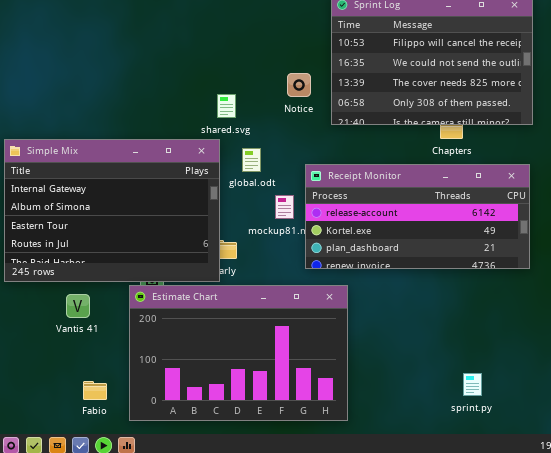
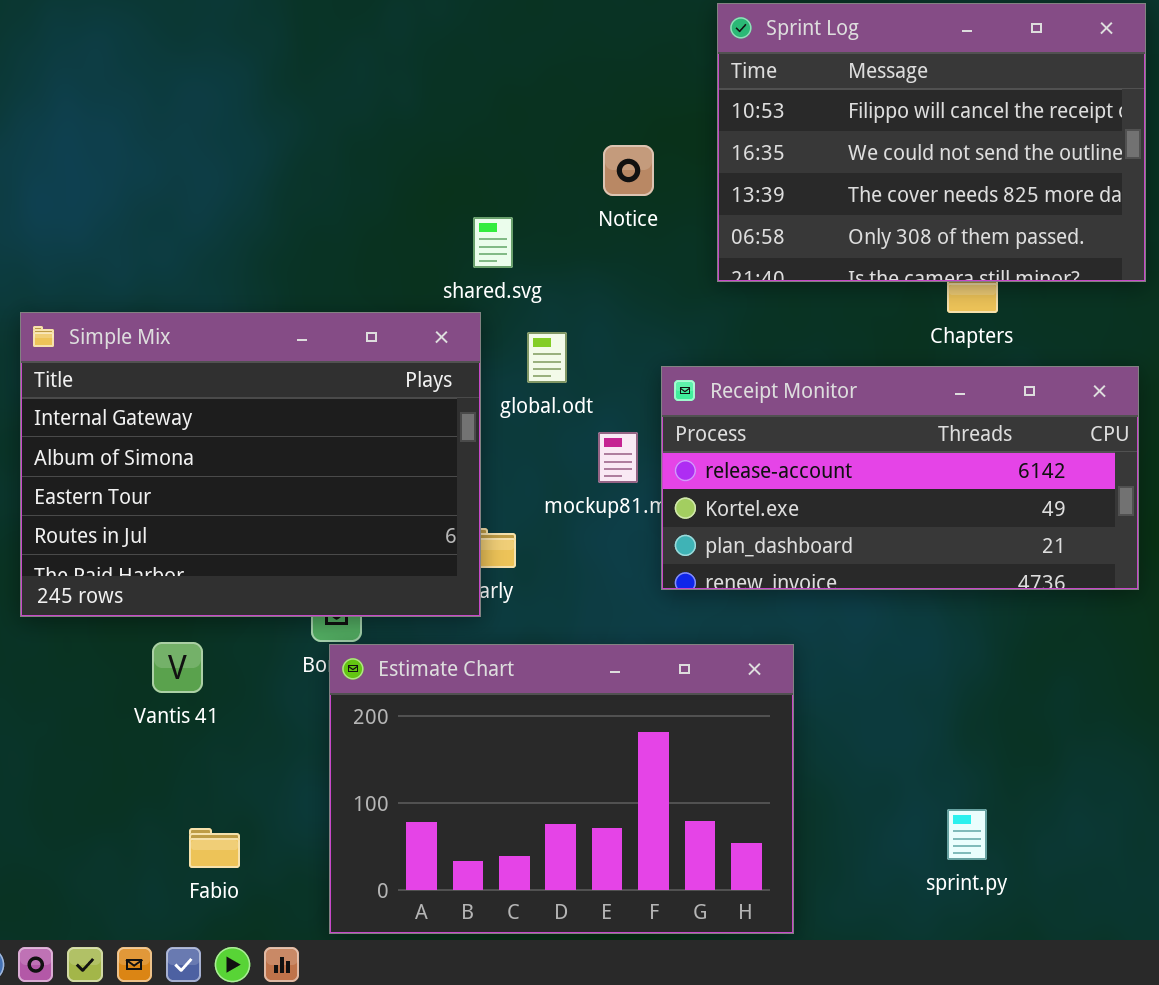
Notice: [287,73,311,97] -> [603,145,654,196], moved
Estimate Chart: [129,285,348,421] -> [329,644,794,934], moved
sprint.py: [463,373,482,396] -> [947,809,987,860], moved

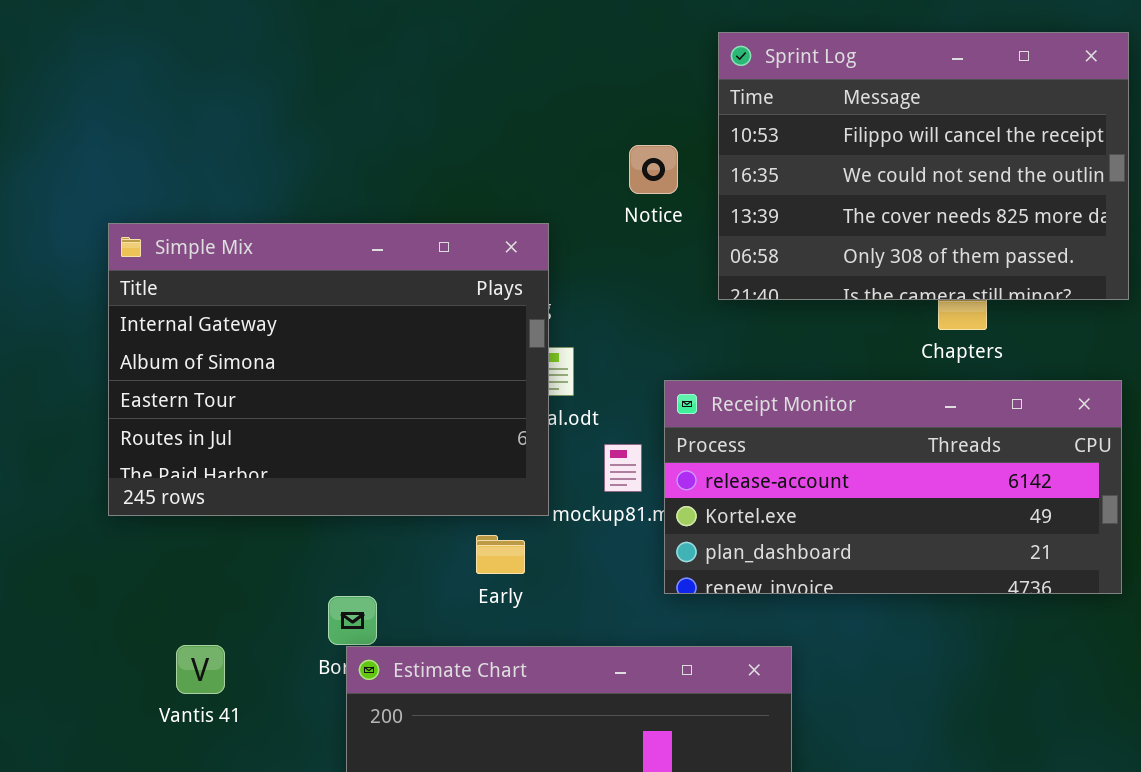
Notice: [603,145,654,196] -> [629,145,678,194], moved
Simple Mix: [20,312,481,617] -> [108,223,549,516], moved

